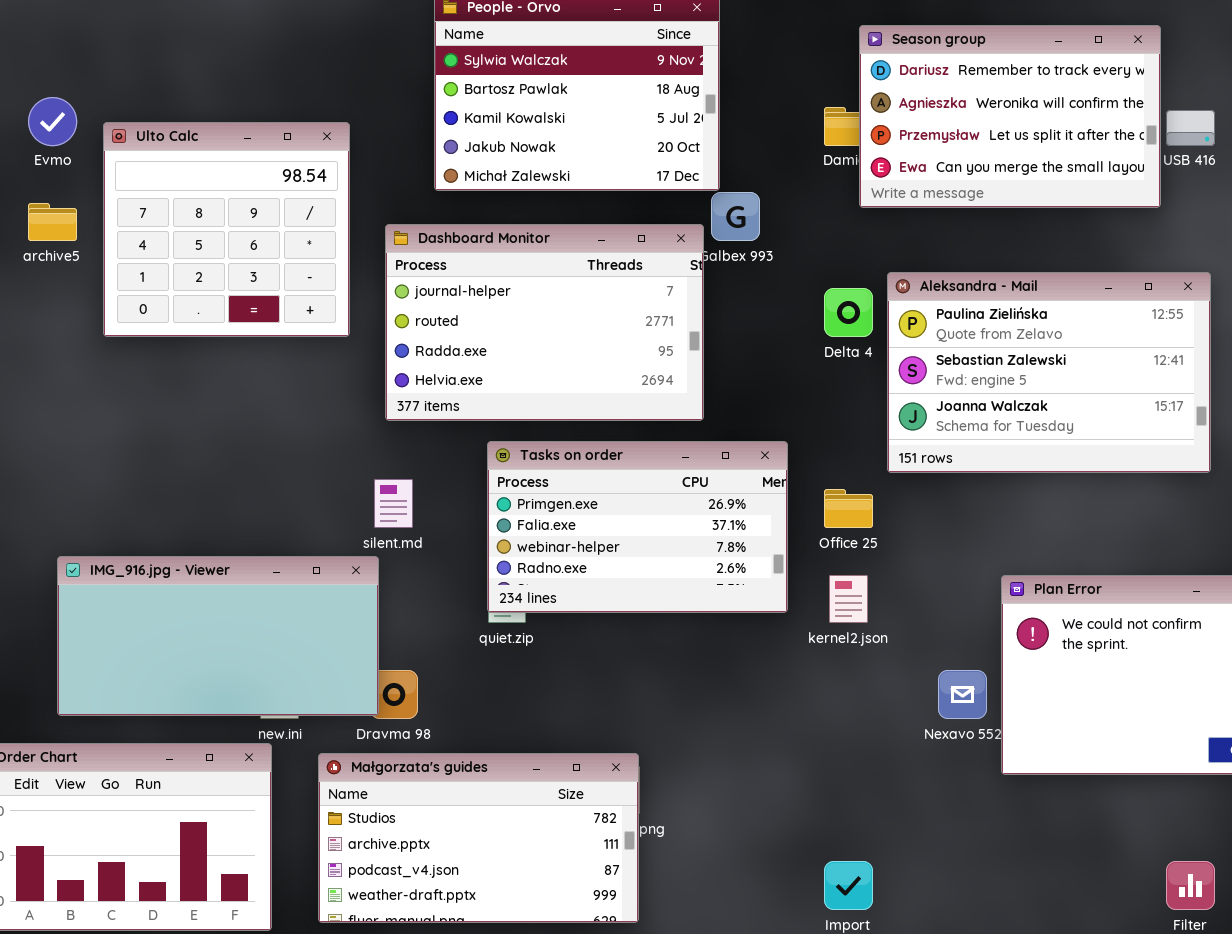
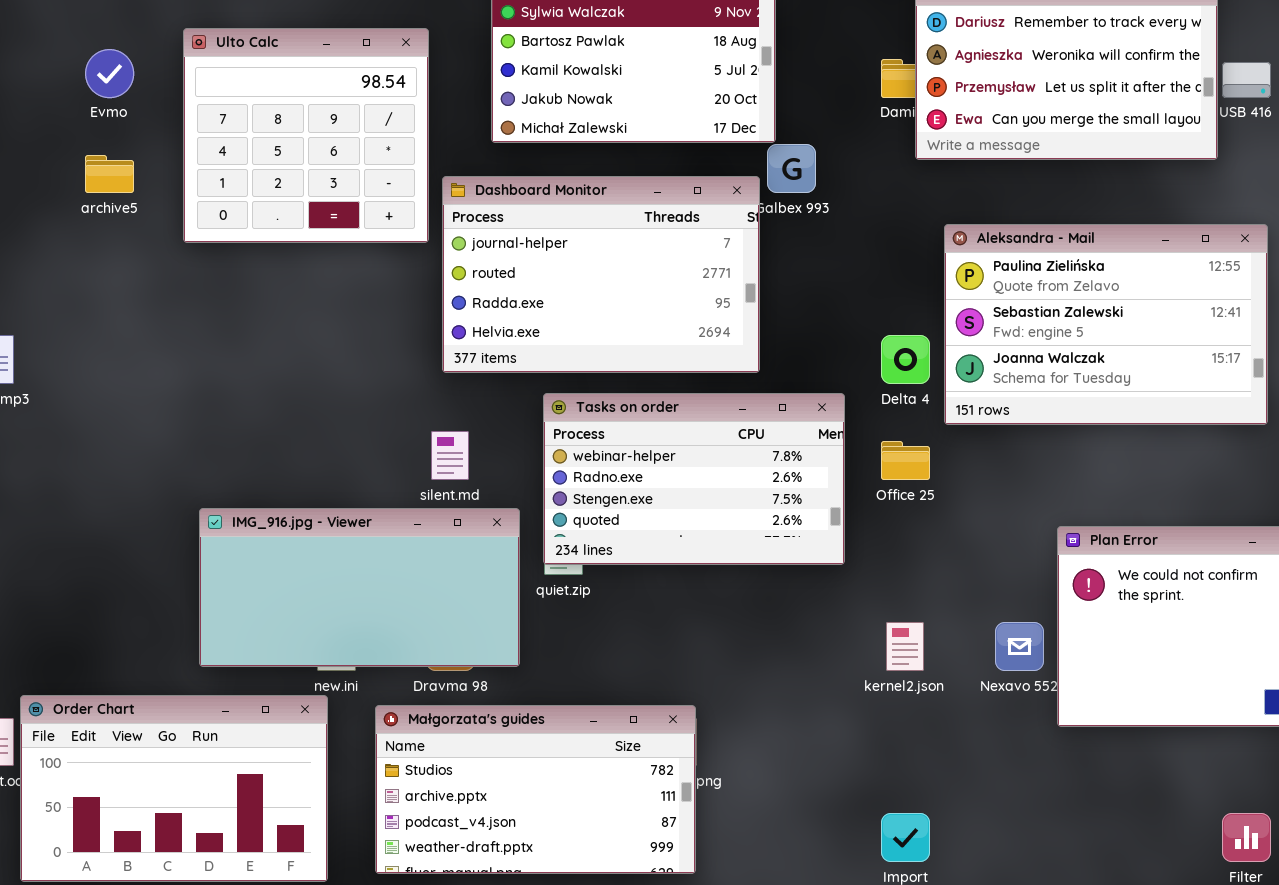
Ulto Calc: [103,122,350,337] -> [183,28,429,243], moved
Delta 4: [824,288,873,337] -> [881,335,930,384], moved
Tasks on order: [487,441,788,613] -> [543,393,845,565], scrolled down 2 rows
IMG_916.jpg - Viewer: [57,556,379,716] -> [199,508,520,667], moved
kernel2.json: [829,575,868,623] -> [886,622,924,671], moved

